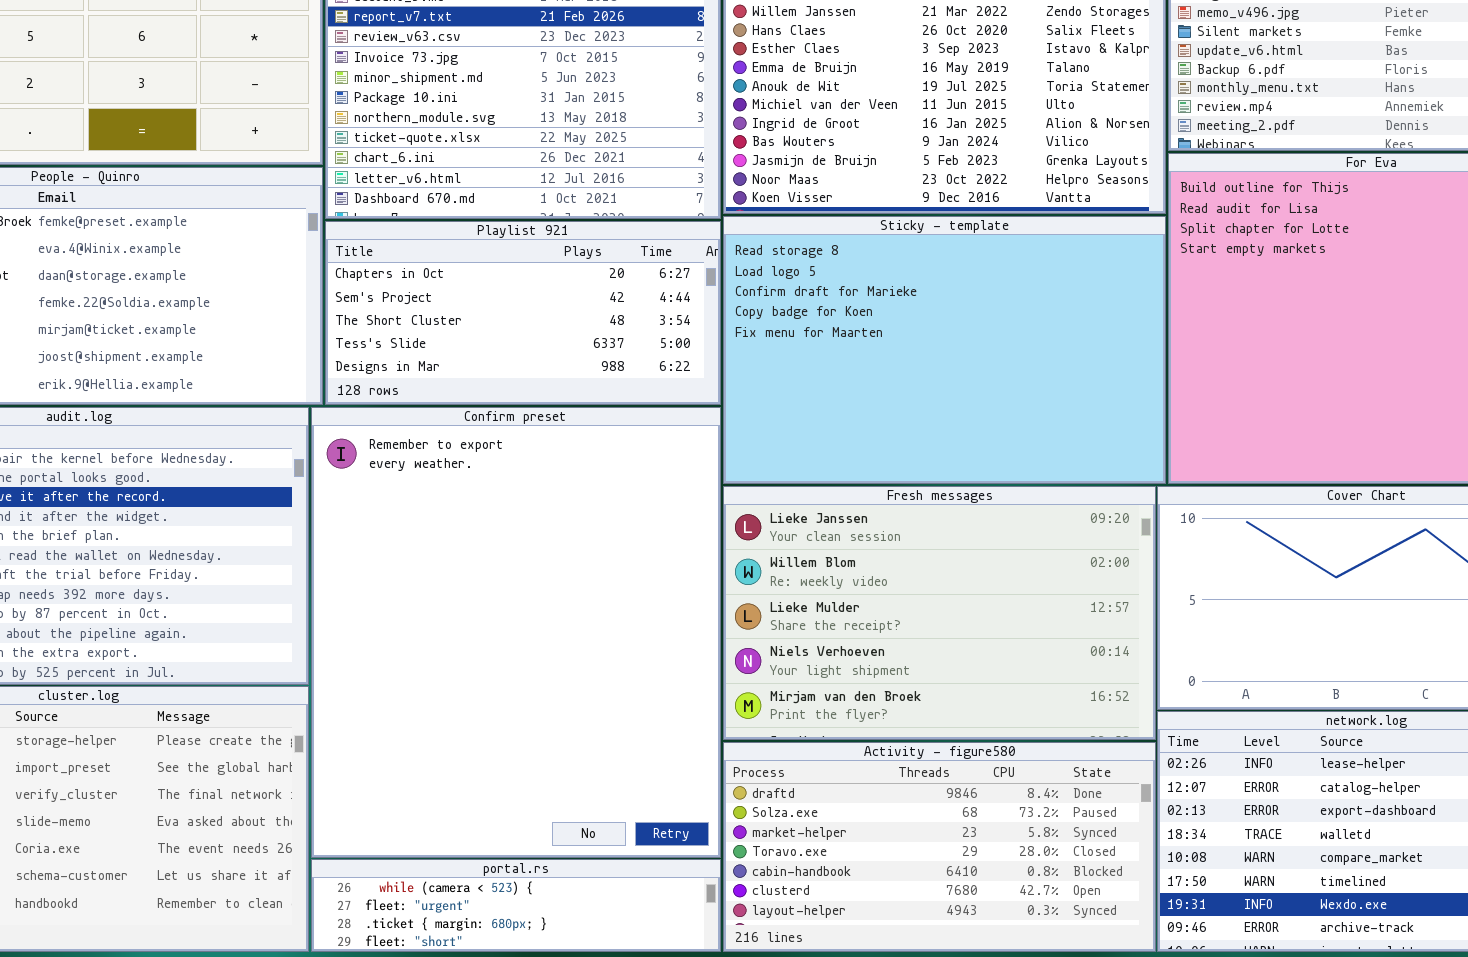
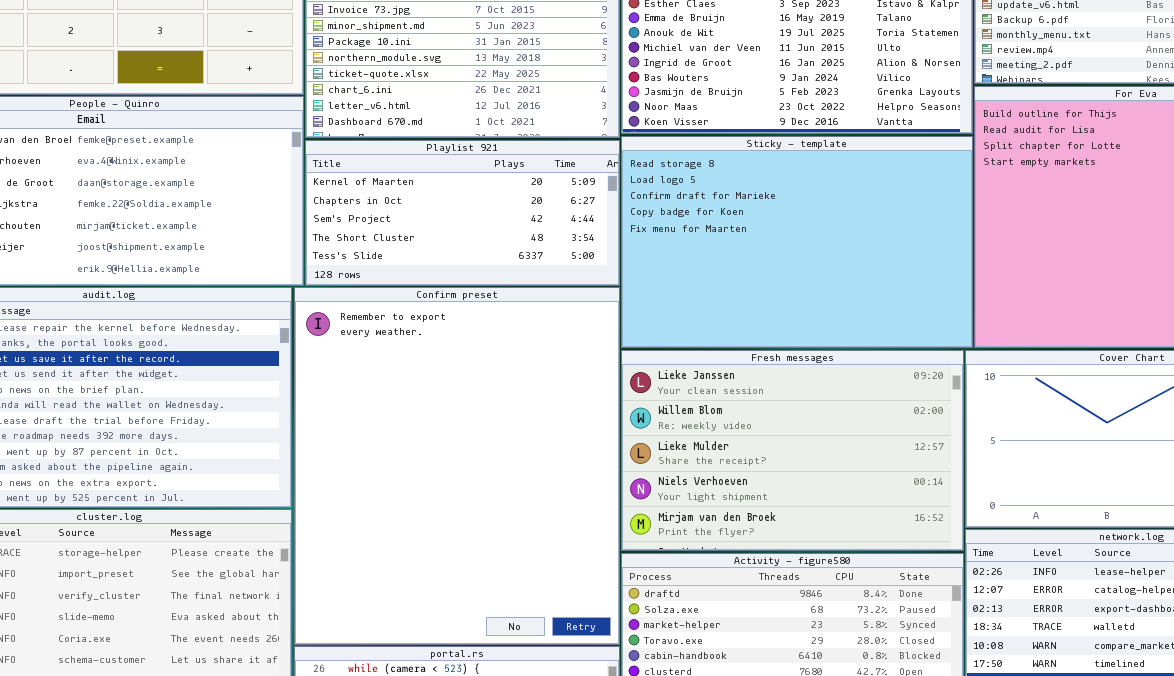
Playlist 921: [325,221,721,405] -> [305,140,620,286], scrolled up 1 row

